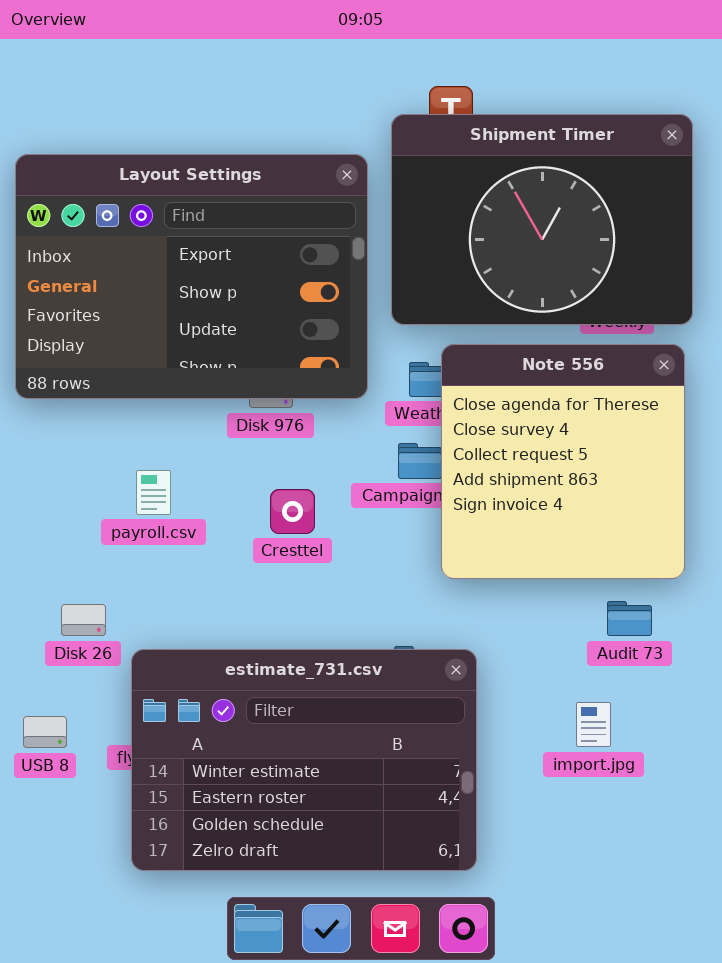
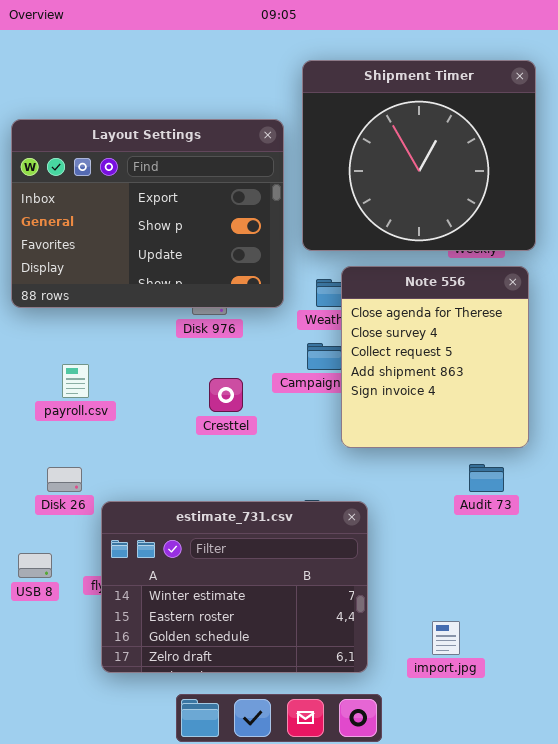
Shipment Timer: [391,114,693,325] -> [302,60,536,251], resized
payroll.csv: [136,470,171,515] -> [62,364,89,398], moved
import.jpg: [576,702,611,747] -> [432,621,460,655], moved

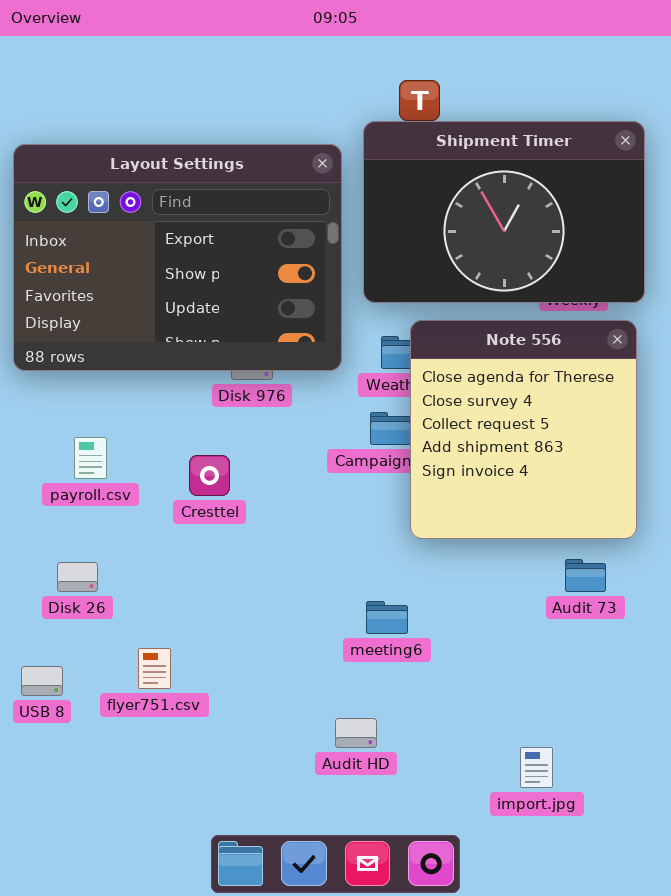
Shipment Timer: [302,60,536,251] -> [363,121,645,303], resized
Cresttel: [209,378,243,412] -> [189,455,230,496], moved
estimate_731.csv: [101,501,368,673] -> none, closed

